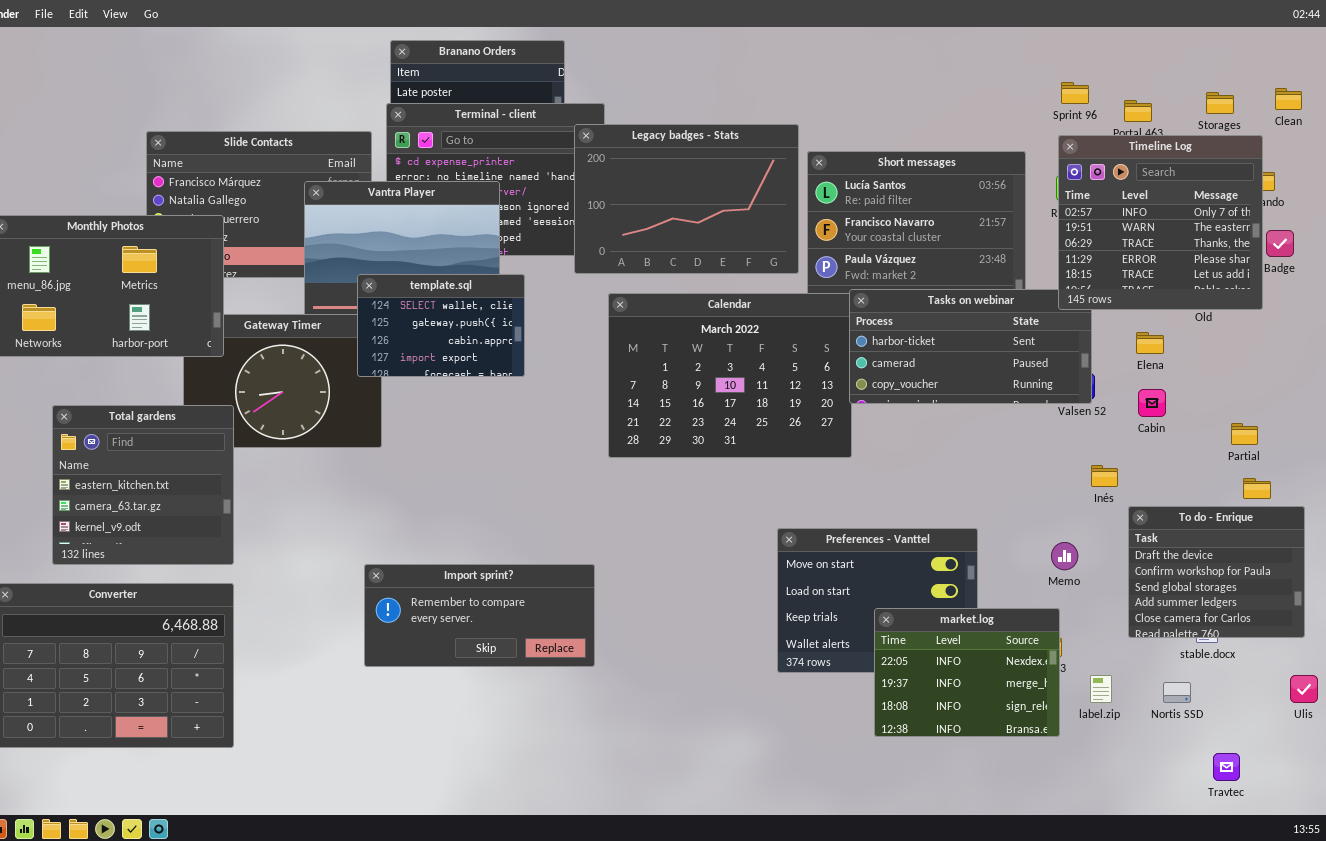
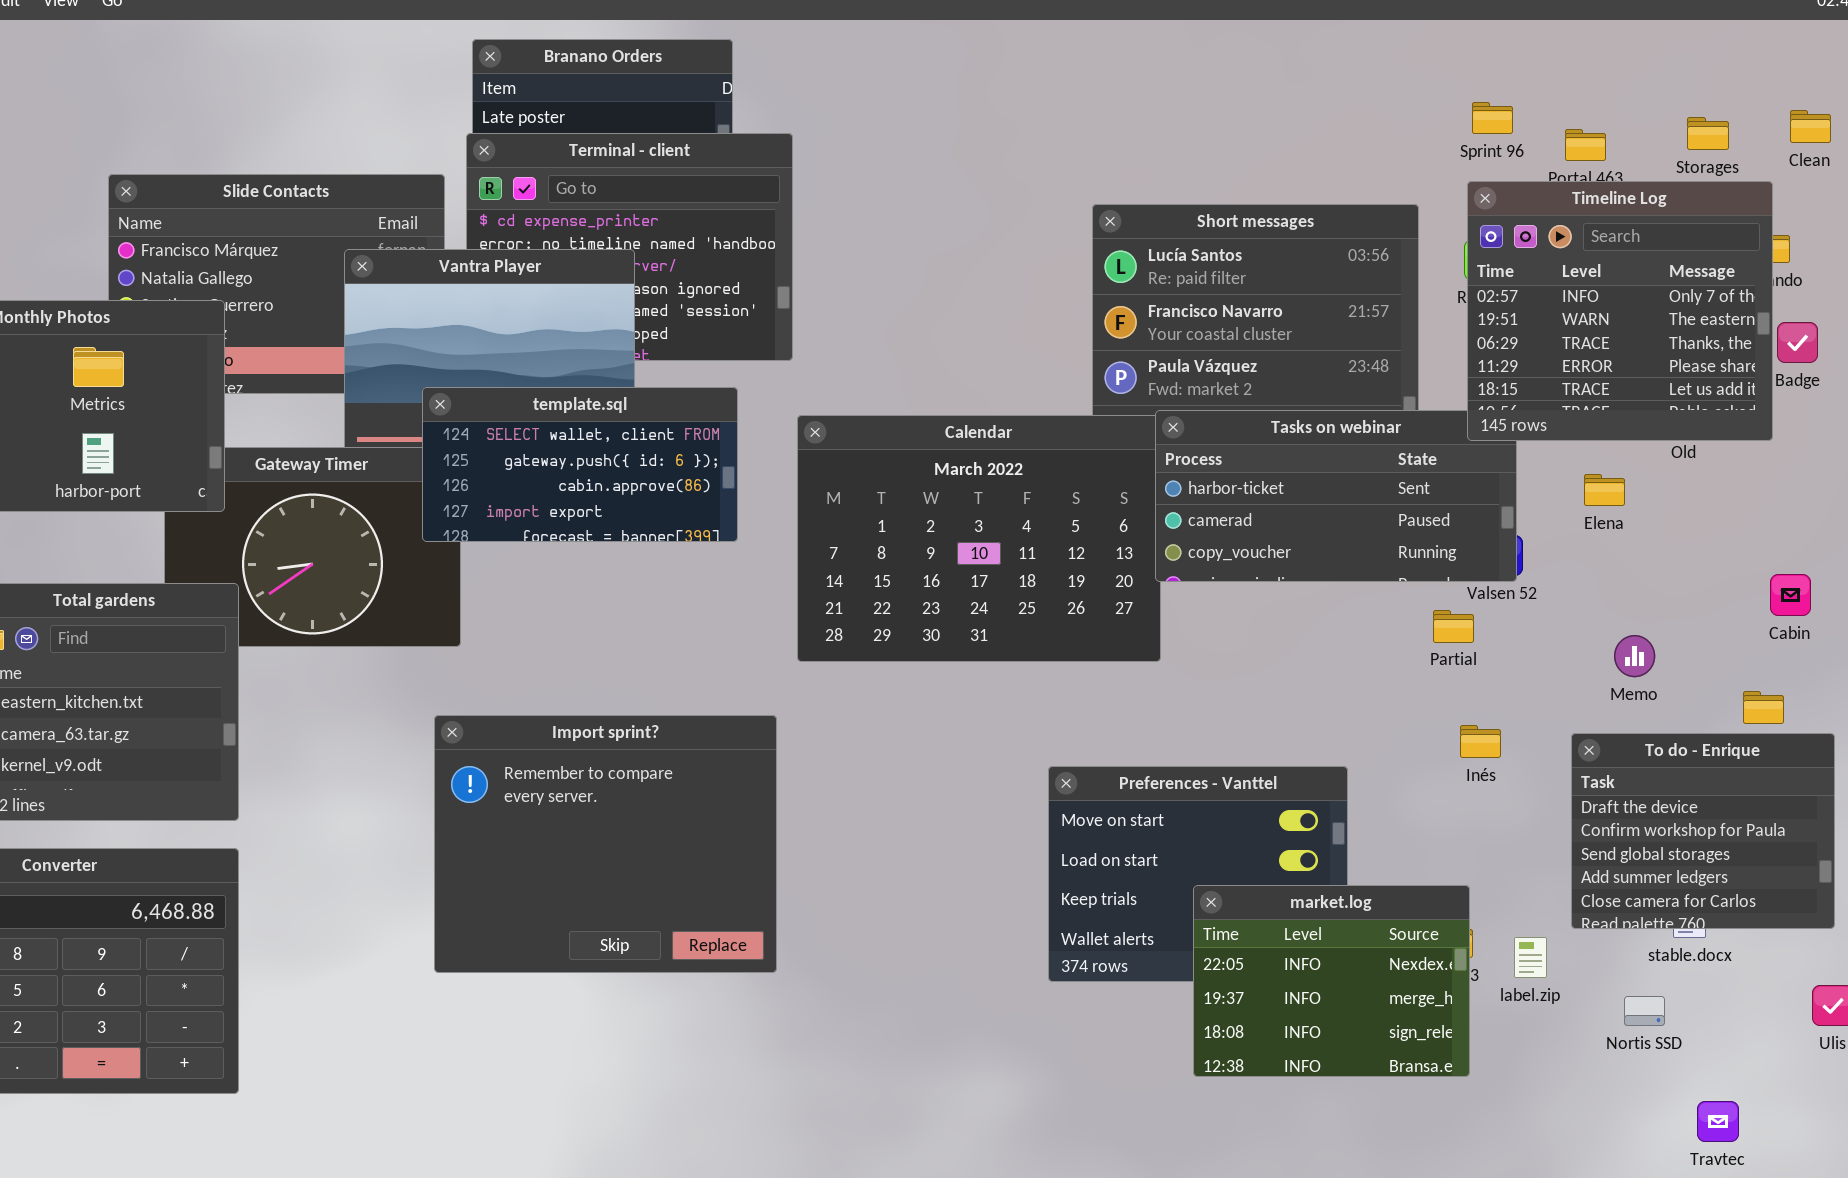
Legacy badges - Stats: [574,124,799,274] -> none, closed
template.sql: [357,274,525,377] -> [422,387,738,542], resized
Cabin: [1138,389,1166,417] -> [1770,574,1811,616], moved
Partial: [1231,423,1258,445] -> [1433,610,1474,643], moved
Inés: [1091,465,1118,487] -> [1460,725,1501,758], moved
Memo: [1051,542,1078,570] -> [1614,635,1655,677], moved
Import sprint?: [364,564,595,667] -> [434,715,777,973], resized
label.zip: [1090,675,1112,703] -> [1514,937,1547,978], moved

